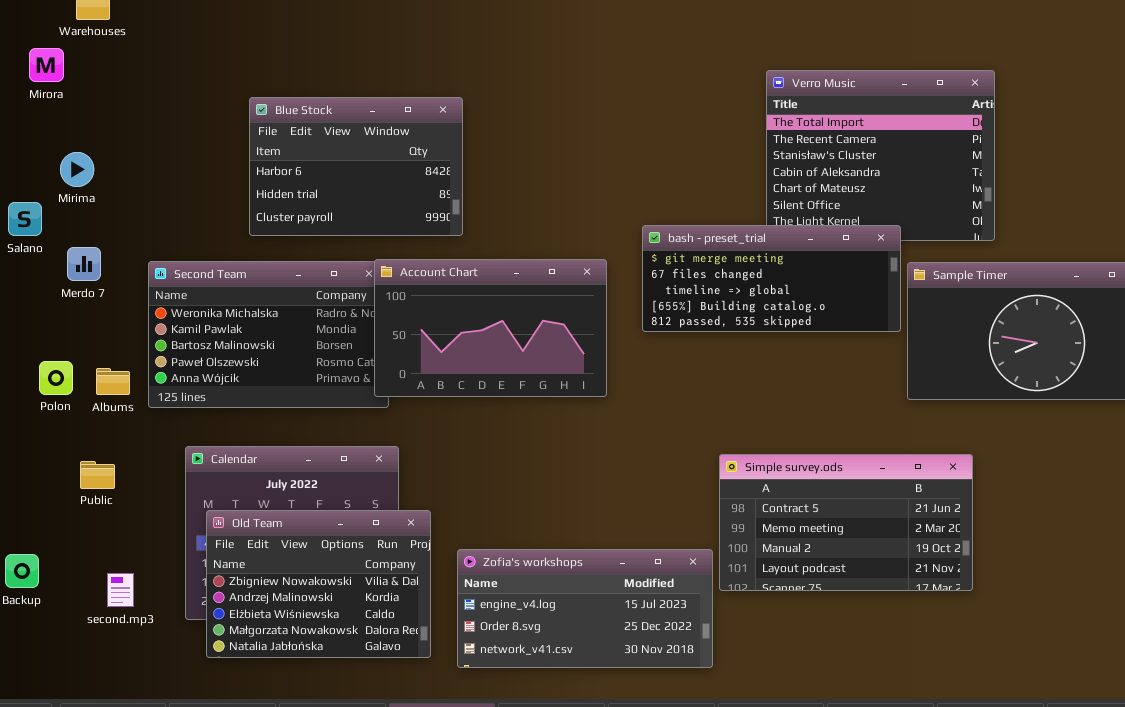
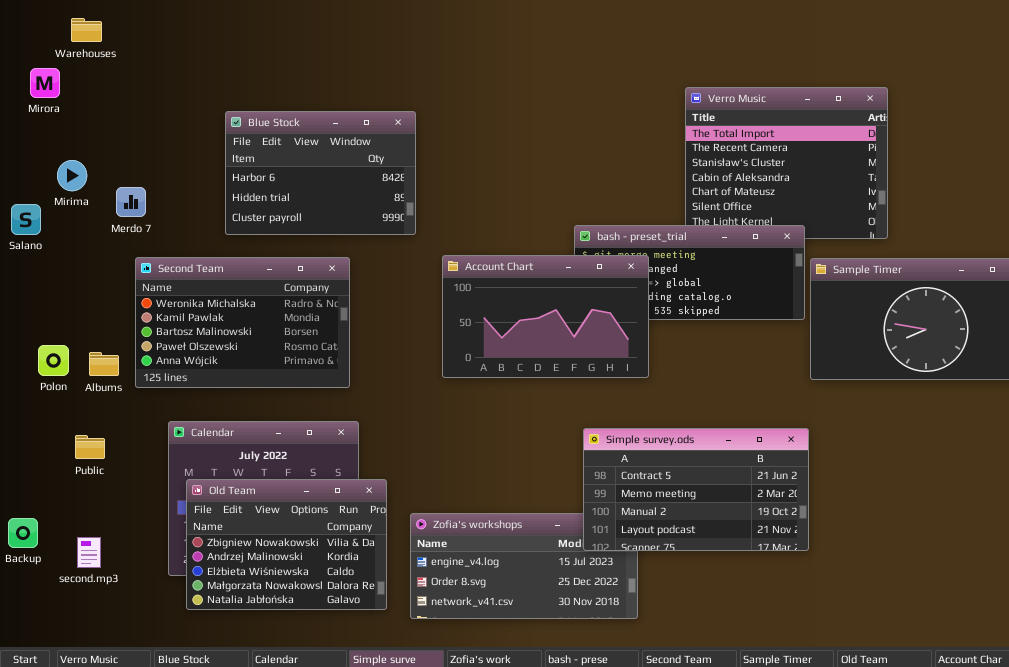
Merdo 7: [67,247,101,281] -> [116,187,146,217], moved
Account Chart: [374,259,607,397] -> [442,255,649,378], moved
Simple survey.ods: [719,454,973,591] -> [583,428,809,551], moved
second.mp3: [107,573,134,607] -> [77,537,101,568], moved

